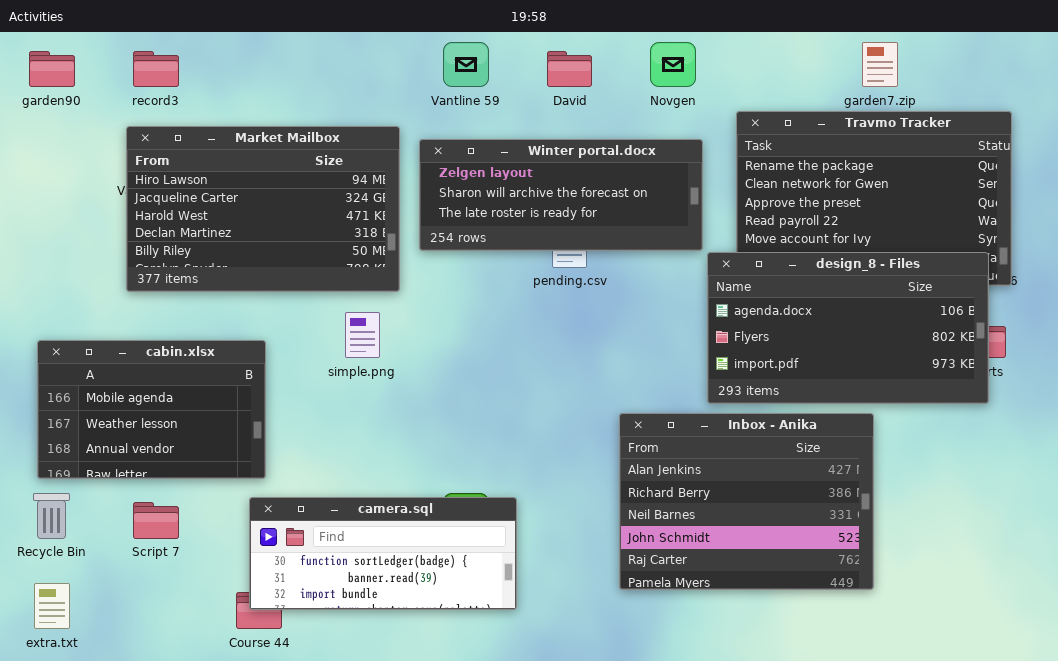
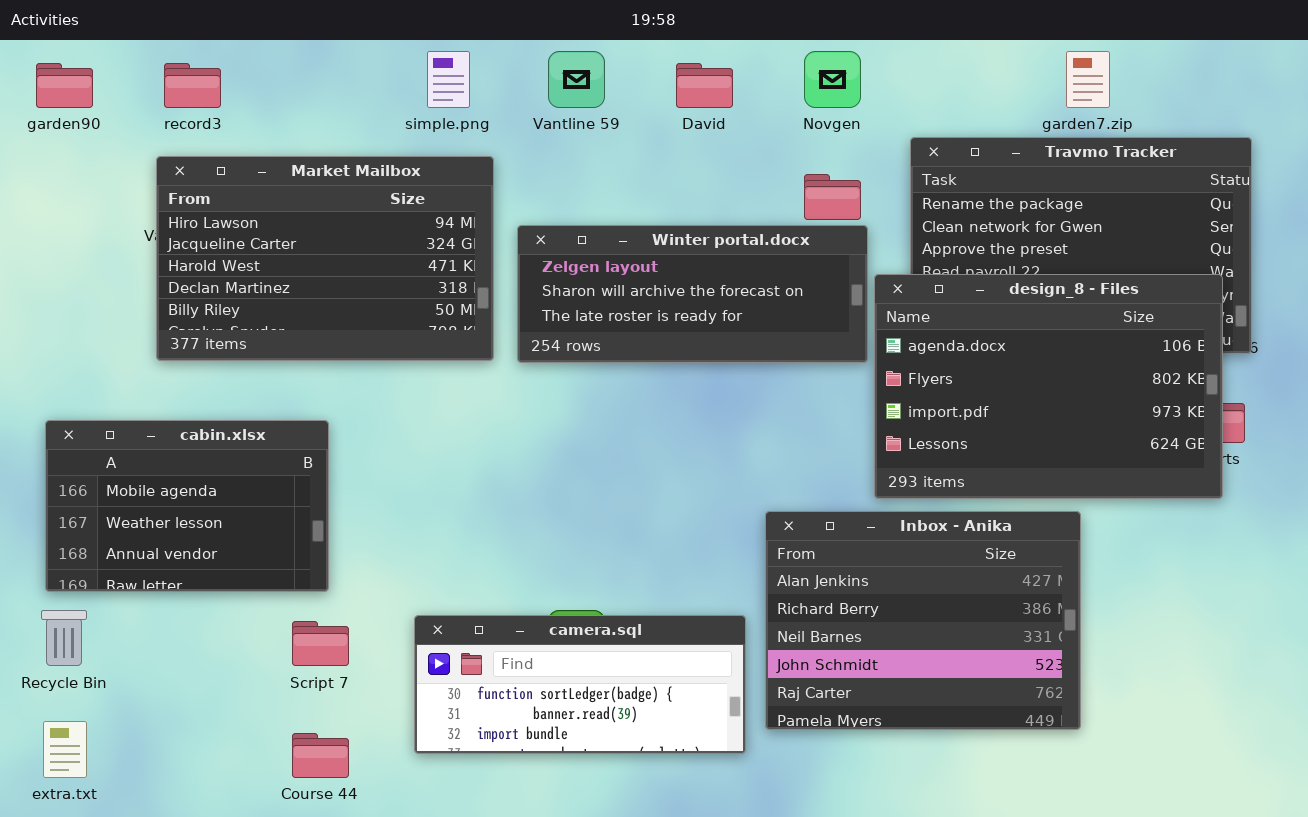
Winter portal.docx: [419,139,703,251] -> [517,225,868,363], moved
design_8 - Files: [707,252,989,404] -> [874,274,1223,499], resized
simple.png: [345,312,380,358] -> [427,51,470,108], moved
camera.sql: [249,497,517,610] -> [414,615,746,754], moved
Script 7: [133,502,179,539] -> [292,621,349,666], moved

